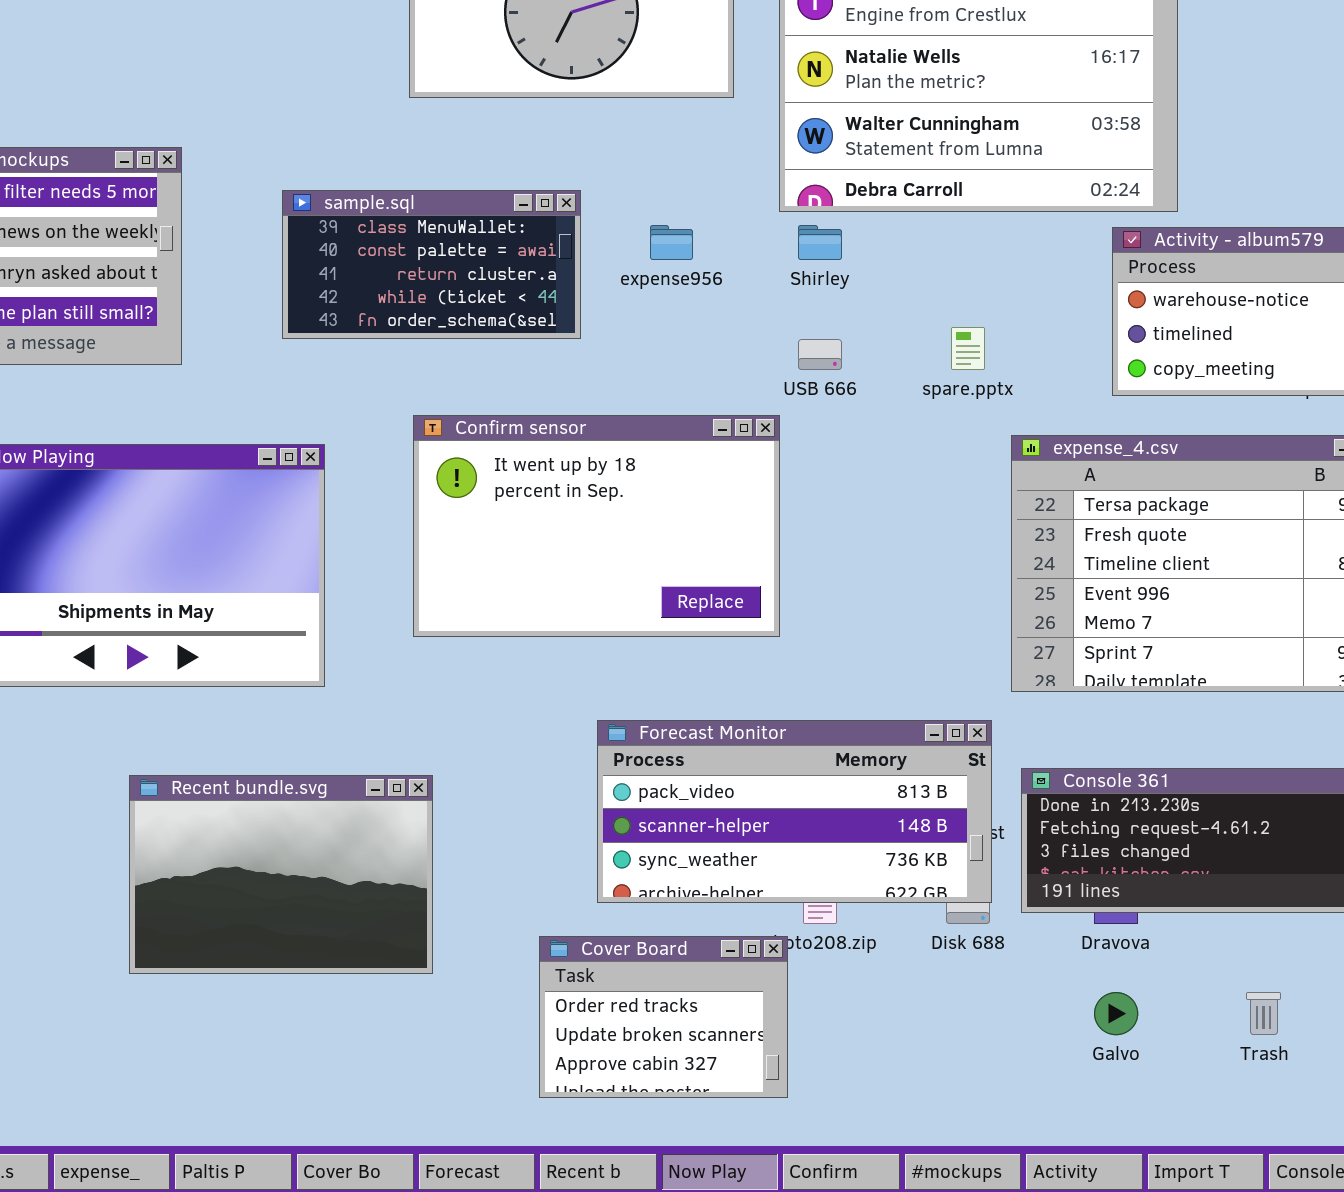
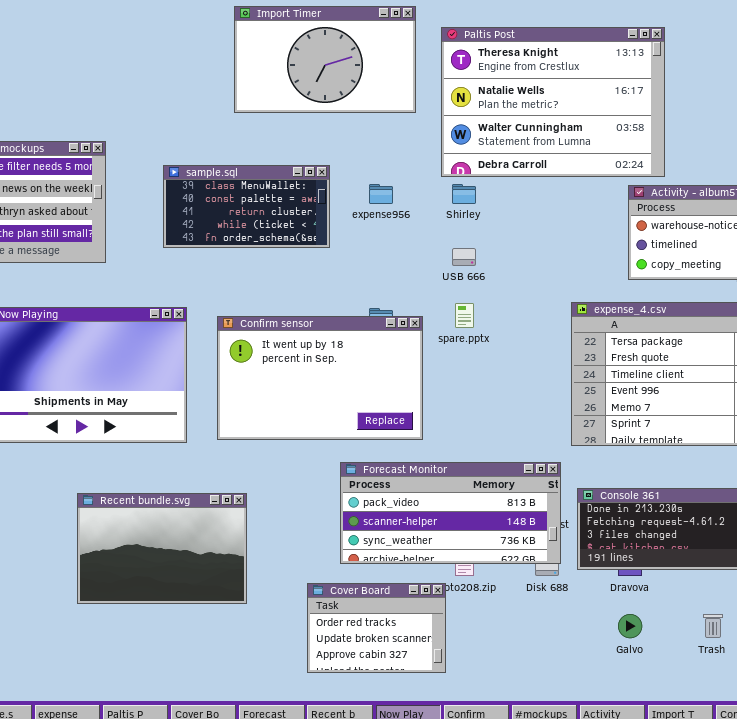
spare.pptx: [951,327,985,370] -> [455,303,474,328], moved
Confirm sensor: [413,415,780,637] -> [217,316,423,440], moved

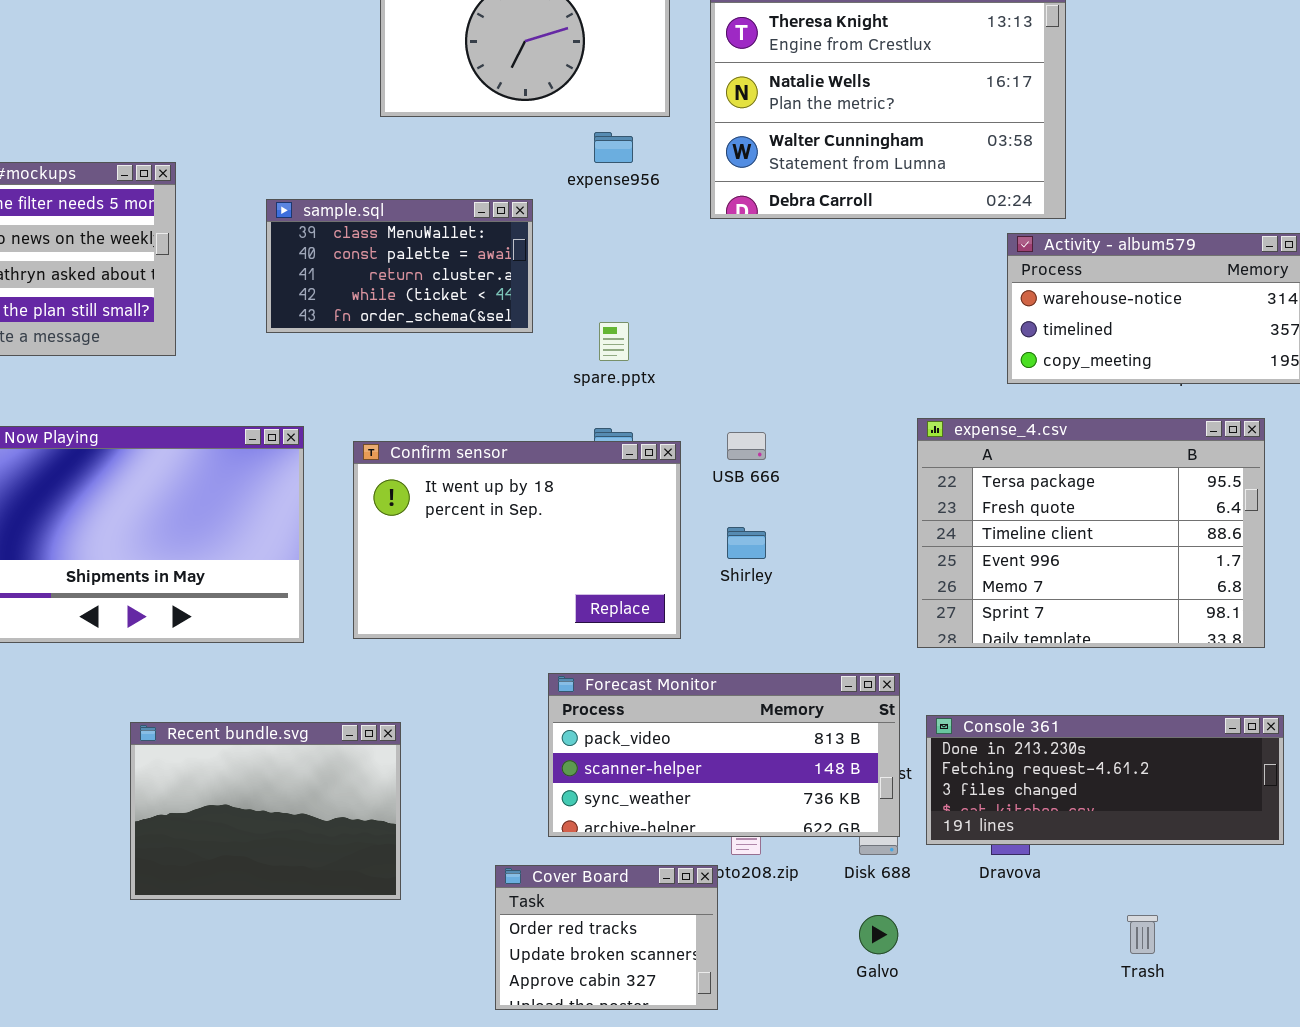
expense956: [369,184,393,204] -> [594,132,633,163], moved
Shirley: [452,184,476,204] -> [727,527,766,559], moved
USB 666: [452,248,476,266] -> [727,432,766,460], moved
spare.pptx: [455,303,474,328] -> [599,322,629,361], moved
Galvo: [618,614,642,638] -> [859,915,898,954], moved

